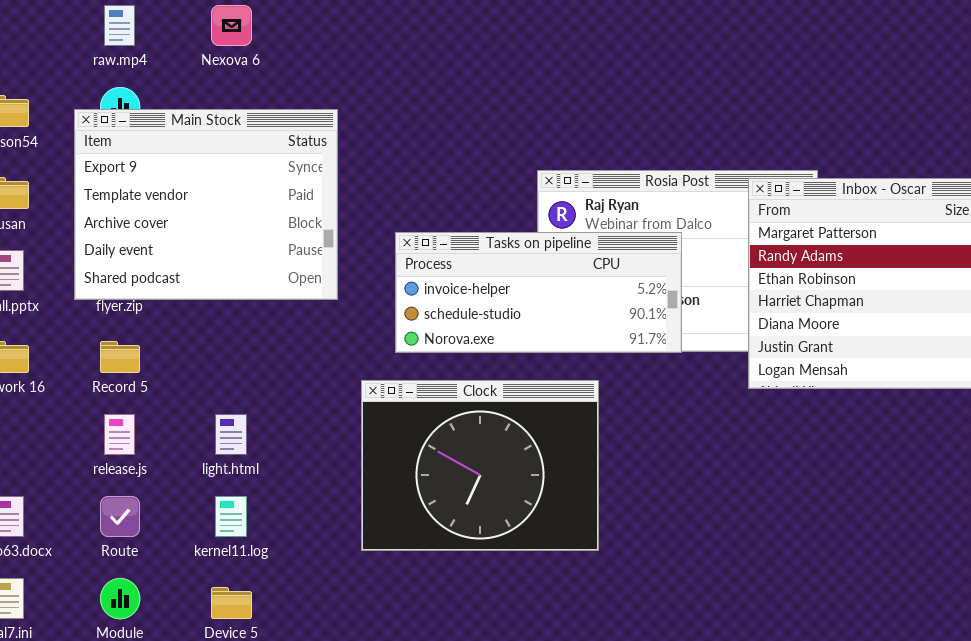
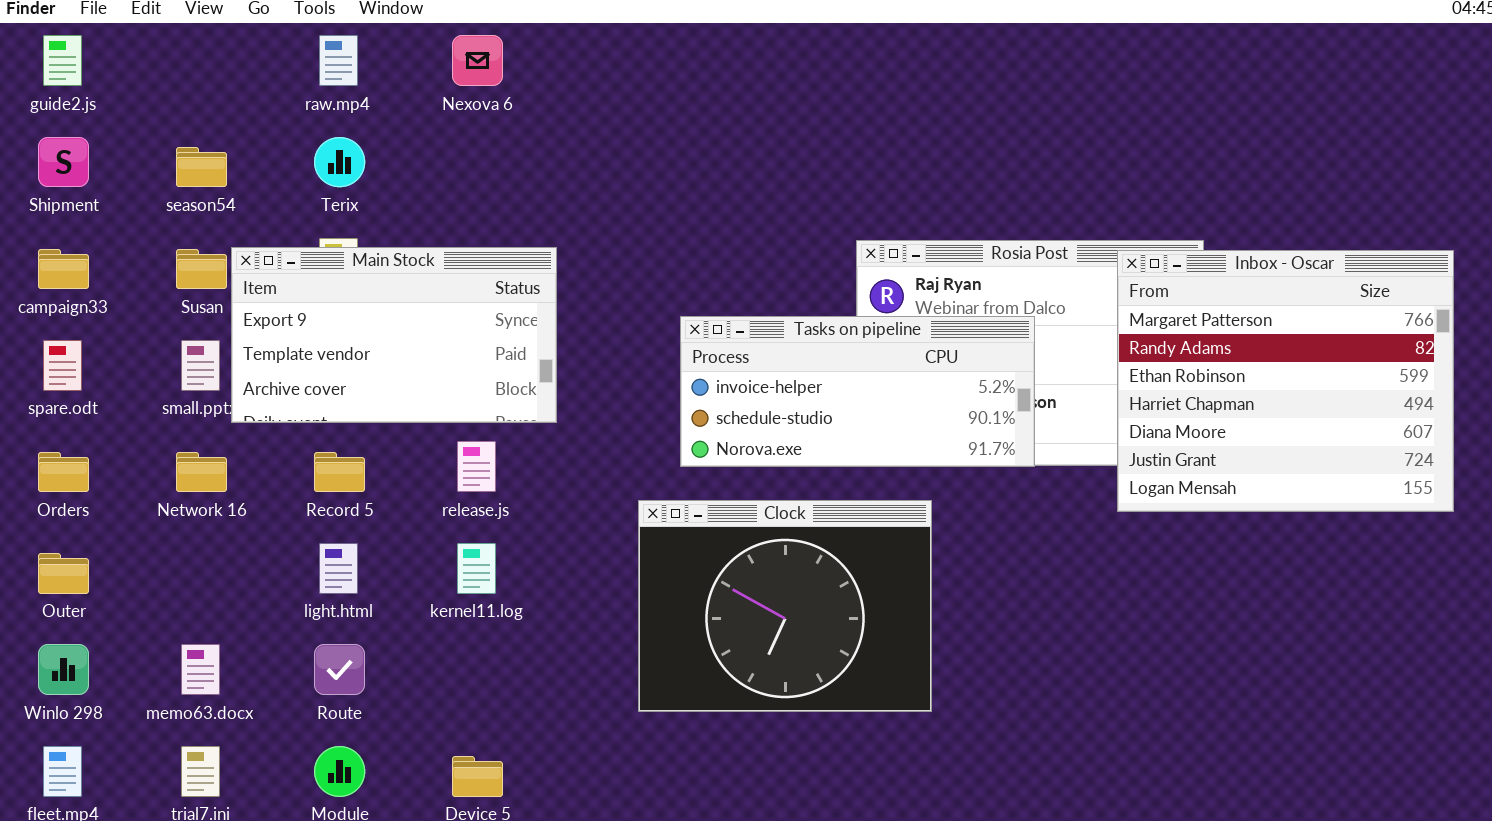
Main Stock: [74,109,338,300] -> [231,247,557,423], moved, resized
release.js: [104,414,135,455] -> [457,441,496,492], moved
light.html: [215,414,247,455] -> [319,543,358,594], moved
kernel11.log: [215,496,247,537] -> [457,543,496,594], moved

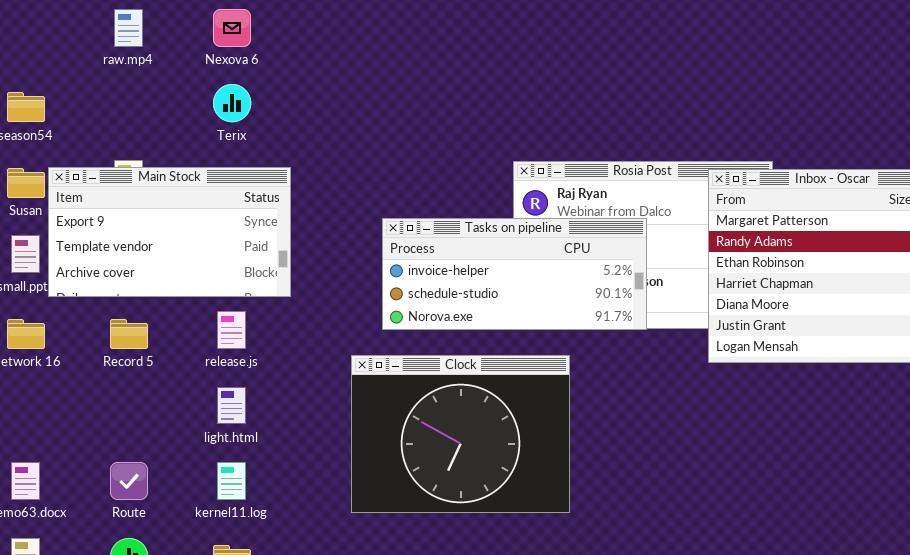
Terix: [314,137,365,187] -> [213,84,251,122], moved
light.html: [319,543,358,594] -> [217,387,246,424], moved
kernel11.log: [457,543,496,594] -> [217,462,246,500], moved

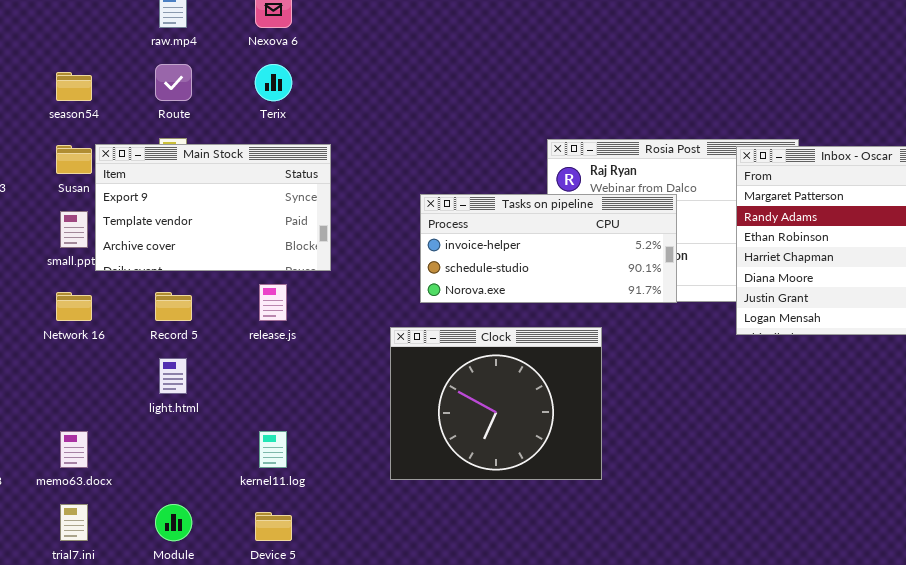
light.html: [217,387,246,424] -> [159,358,187,394], moved
Route: [110,462,148,500] -> [155,64,192,101], moved

